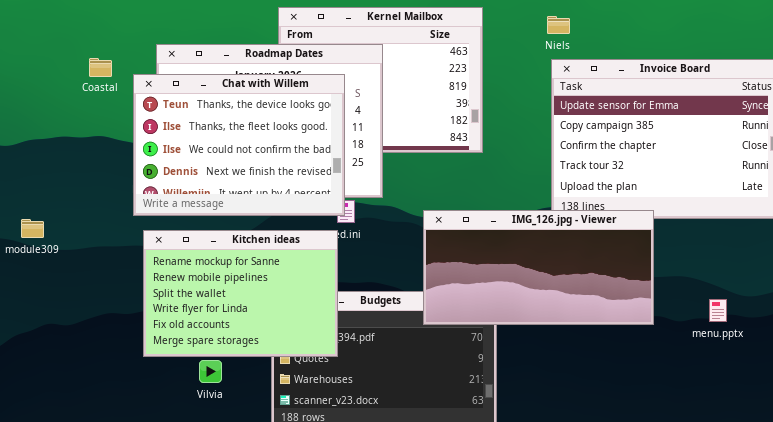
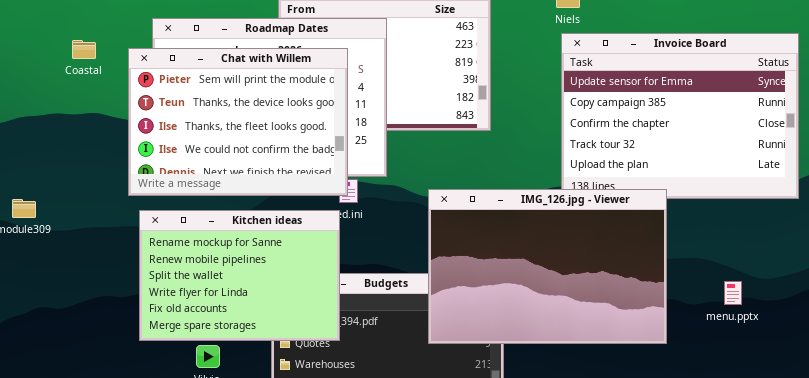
Coastal: [89,58,112,77] -> [72,40,96,59], moved
Chat with Willem: [133,74,345,216] -> [128,48,348,196], scrolled up 1 row
IMG_126.jpg - Viewer: [423,210,654,325] -> [428,189,667,344], resized

